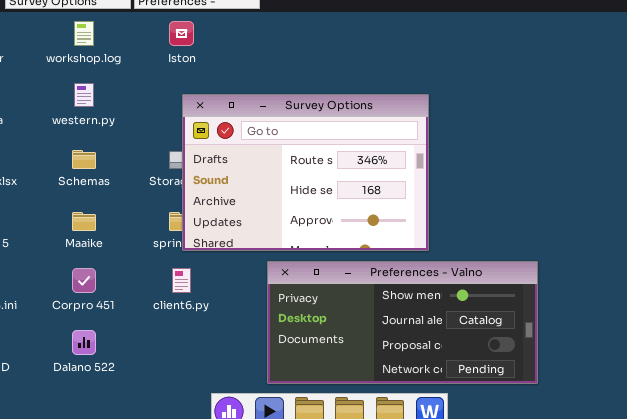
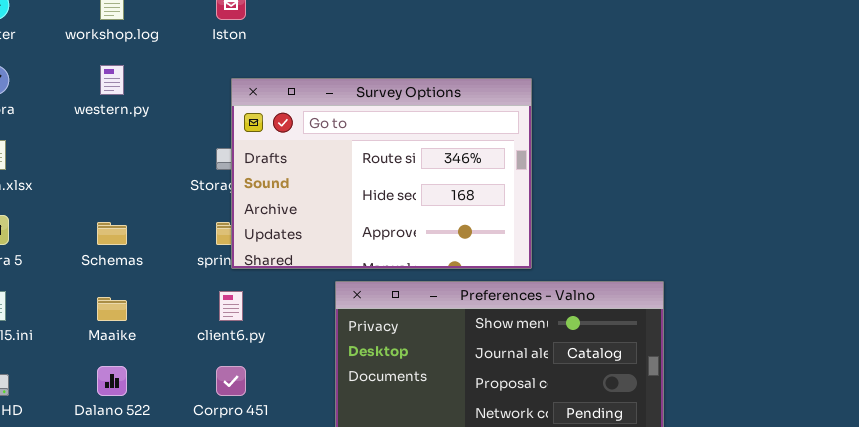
Schemas: [72,150,96,169] -> [97,222,127,245], moved
Maaike: [72,212,96,231] -> [97,297,127,321], moved
Corpro 451: [72,268,96,293] -> [216,366,246,396], moved

